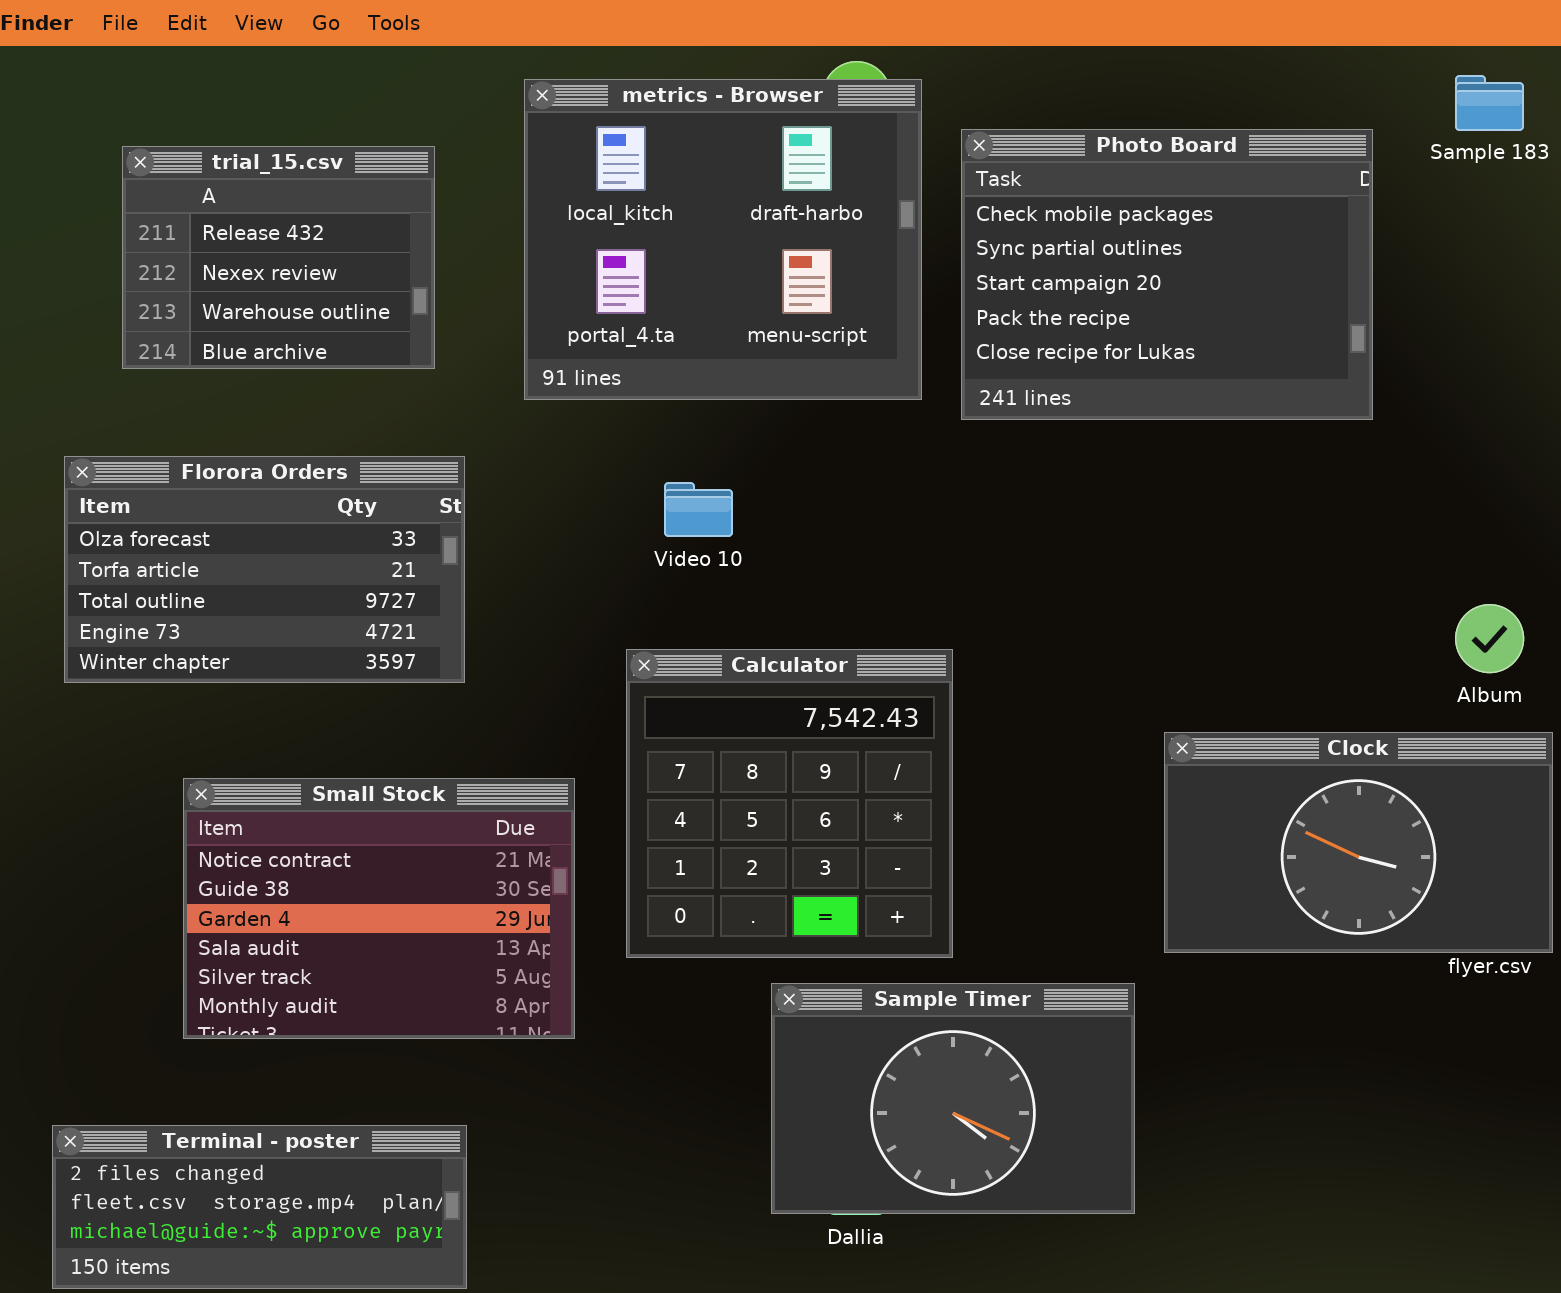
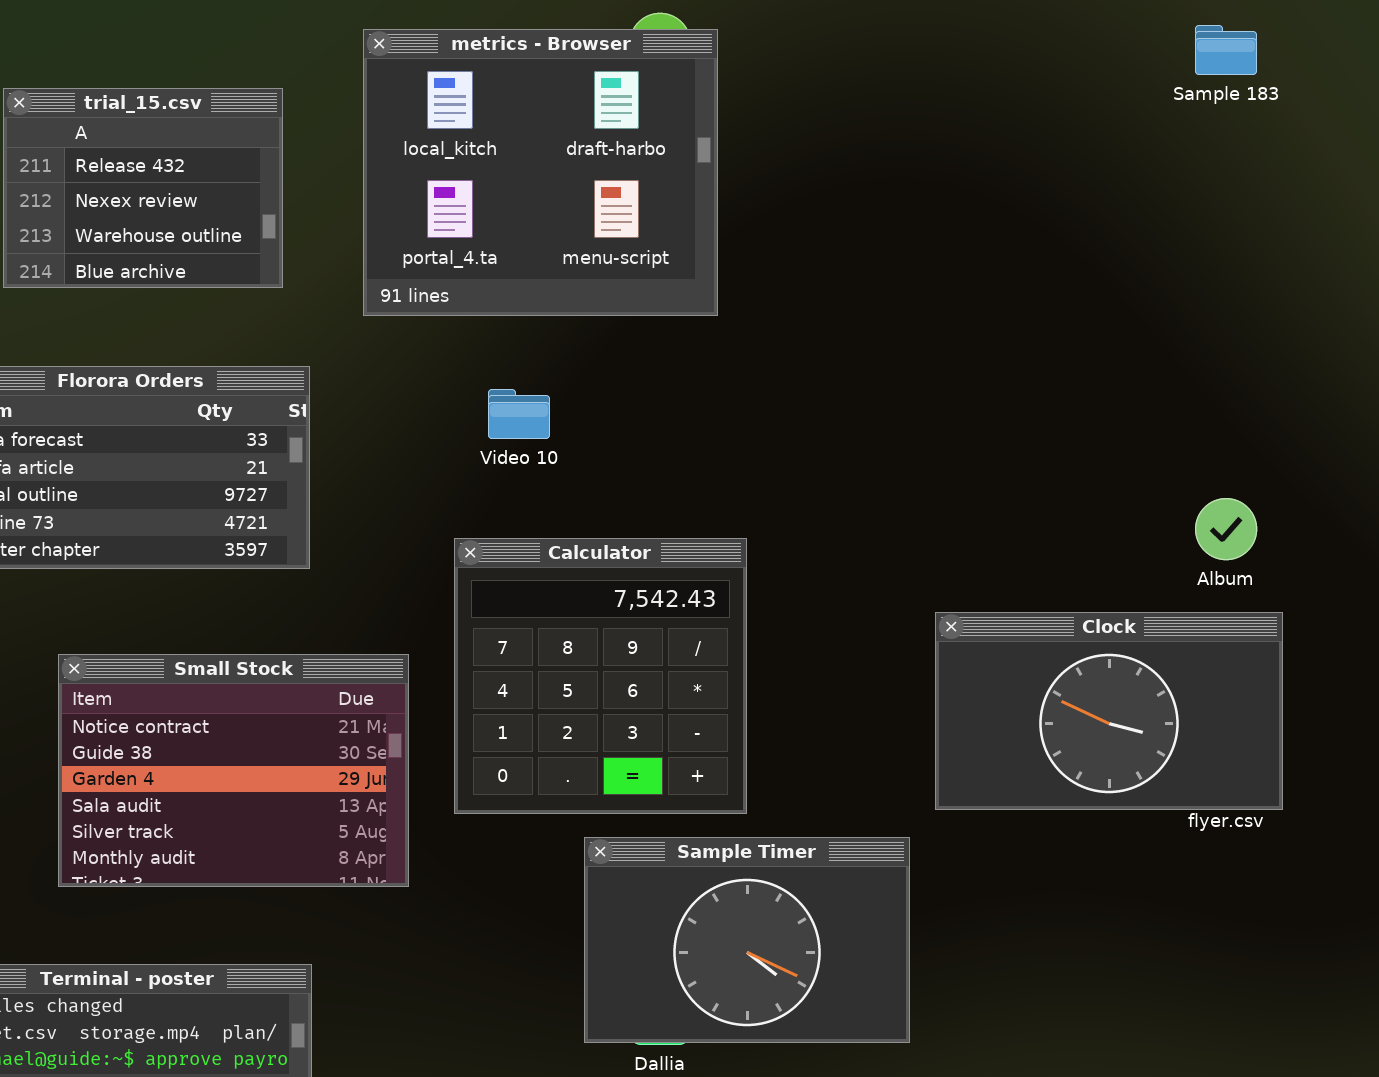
Photo Board: [961,129,1373,420] -> none, closed

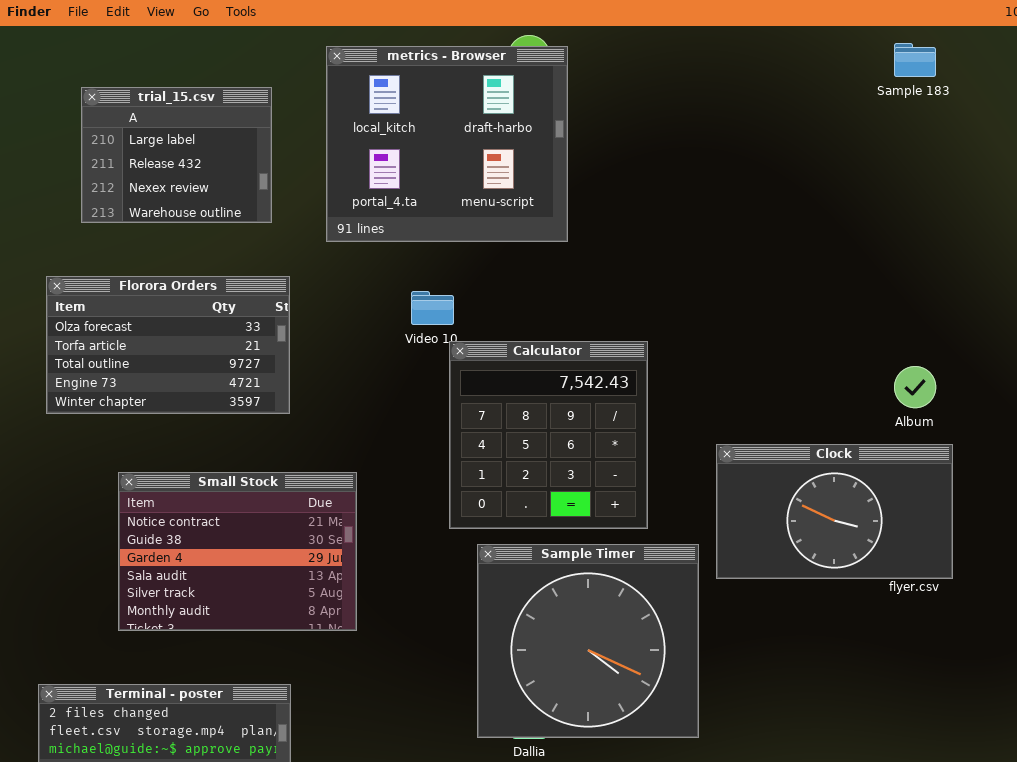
trial_15.csv: [3,88,283,288] -> [81,87,272,223], scrolled up 1 row
Calculator: [454,538,747,814] -> [449,341,648,529], moved
Sample Timer: [584,837,910,1043] -> [477,544,699,738], resized

